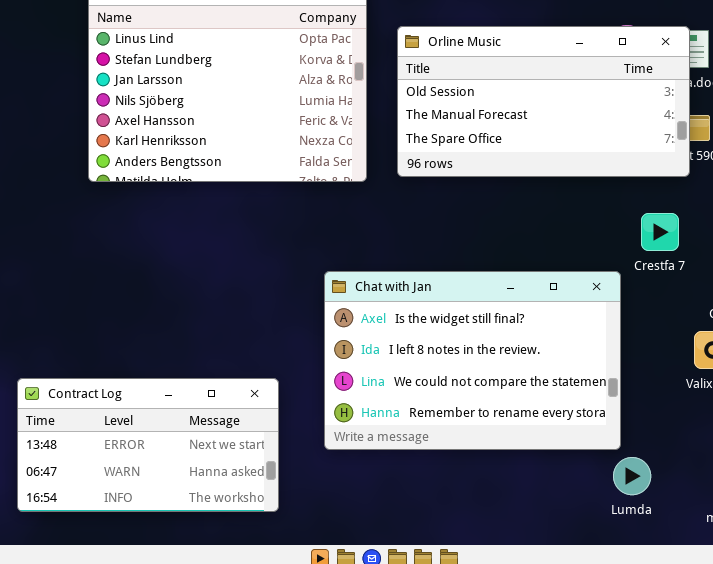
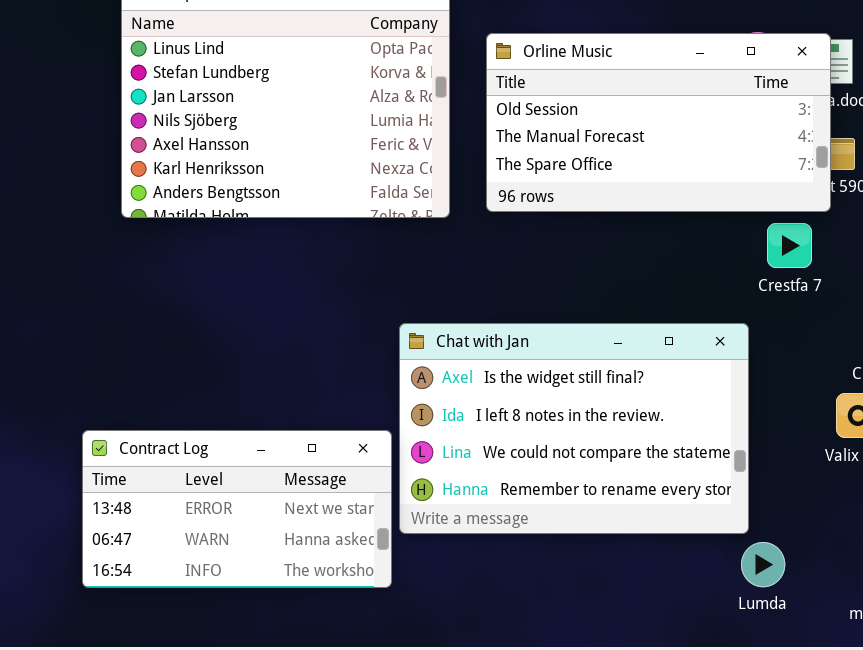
Crestfa 7: [641,213,679,251] -> [767,223,812,268], moved
Contract Log: [17,378,279,512] -> [82,430,392,588], moved

